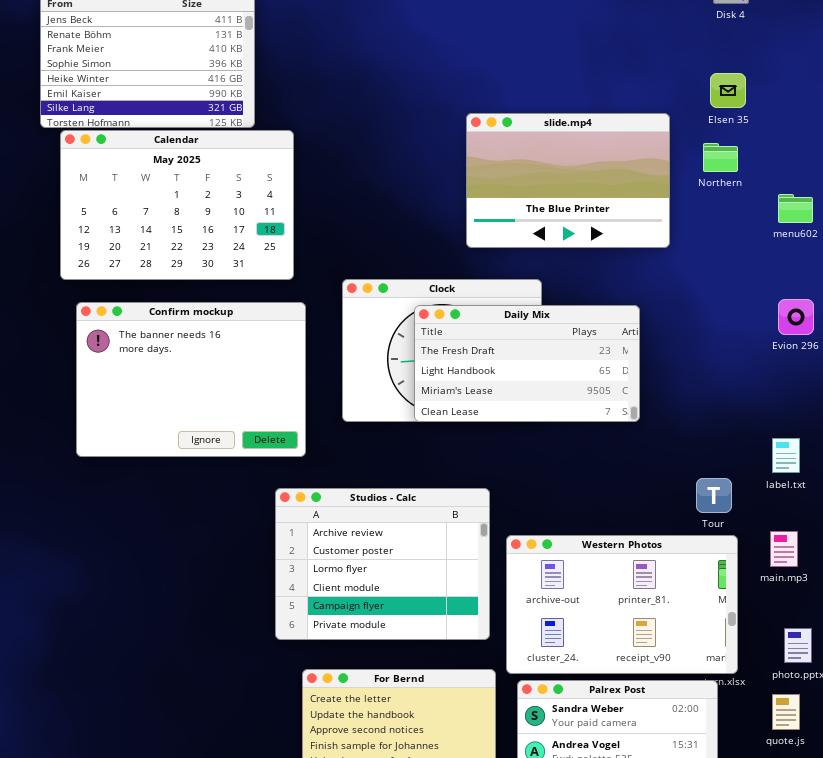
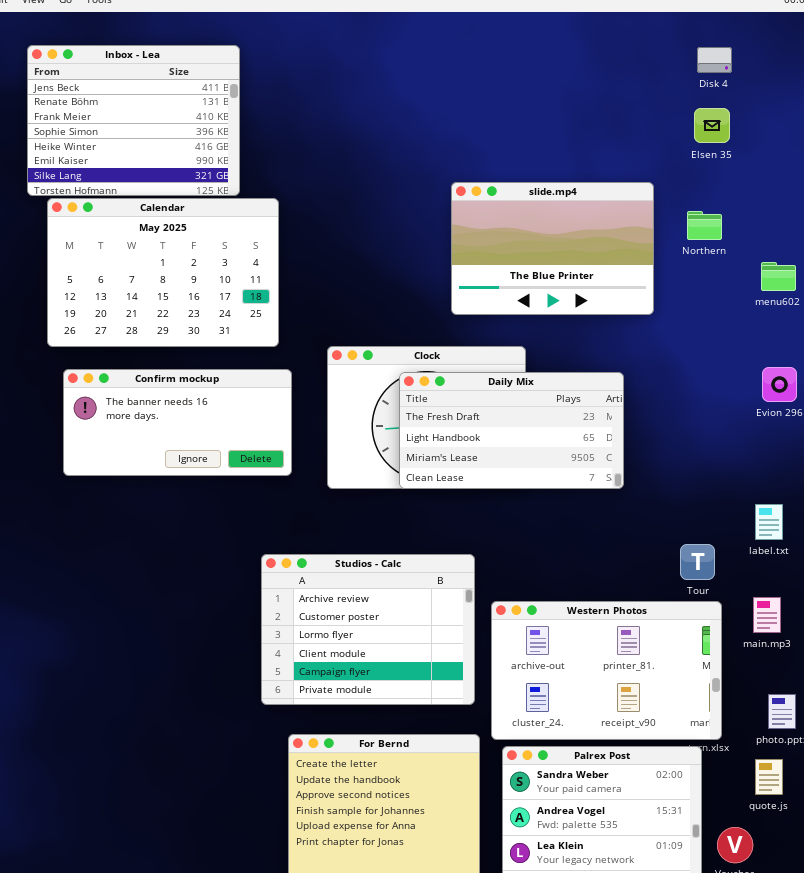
Elsen 35: [710,73,746,108] -> [694,108,730,143], moved
Confirm mockup: [76,302,306,457] -> [63,369,292,476], resized

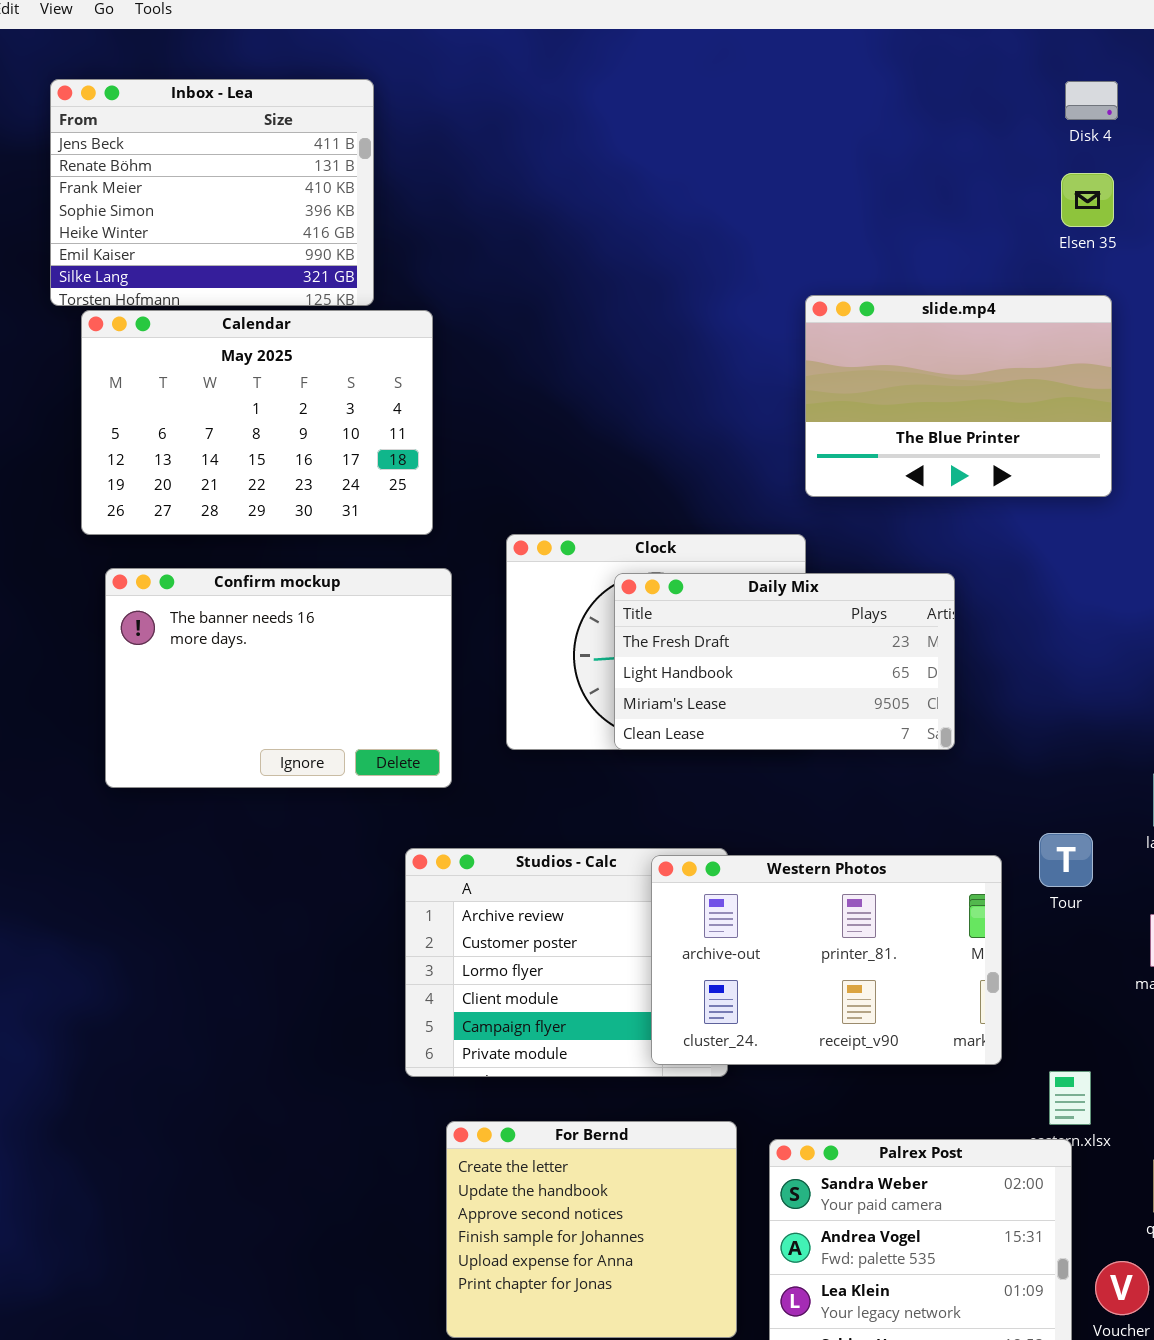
slide.mp4: [451,182,654,315] -> [805,295,1112,497], moved
Confirm mockup: [63,369,292,476] -> [105,568,452,788], resized
Western Photos: [491,601,722,740] -> [651,855,1002,1065], moved

